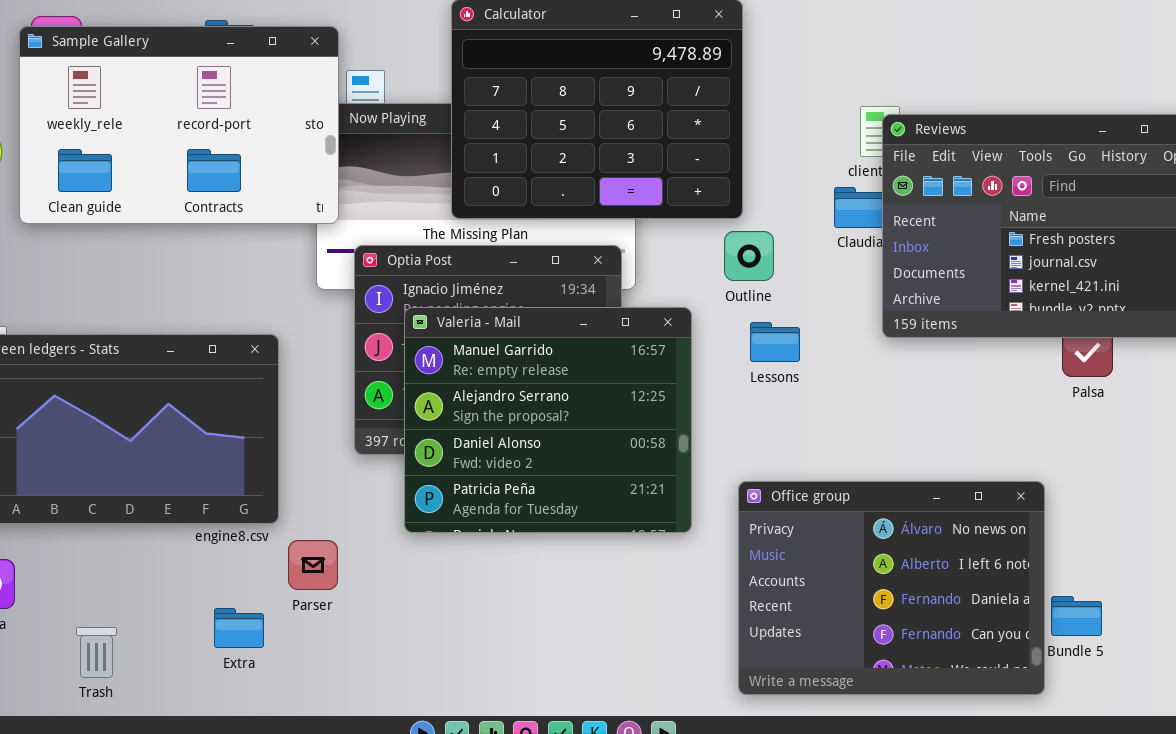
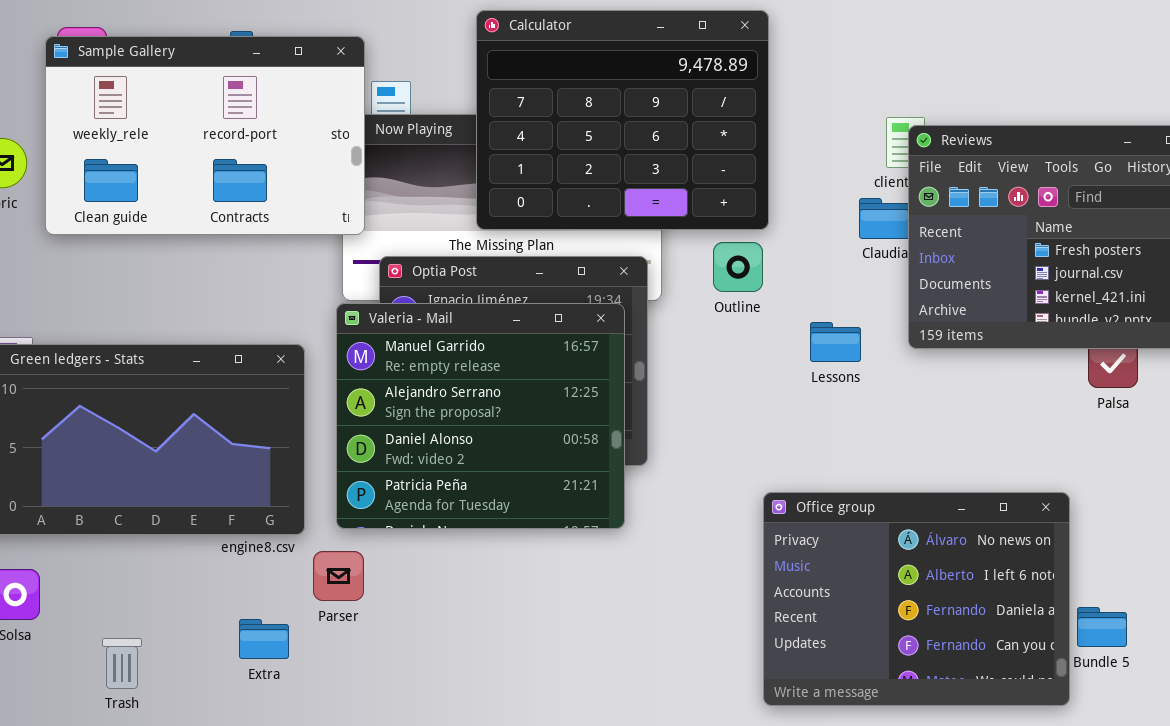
Outline: [724,231,774,281] -> [713,242,763,292], moved
Valeria - Mail: [404,307,692,533] -> [336,303,625,529], moved
Lessons: [750,322,800,362] -> [810,322,861,362], moved

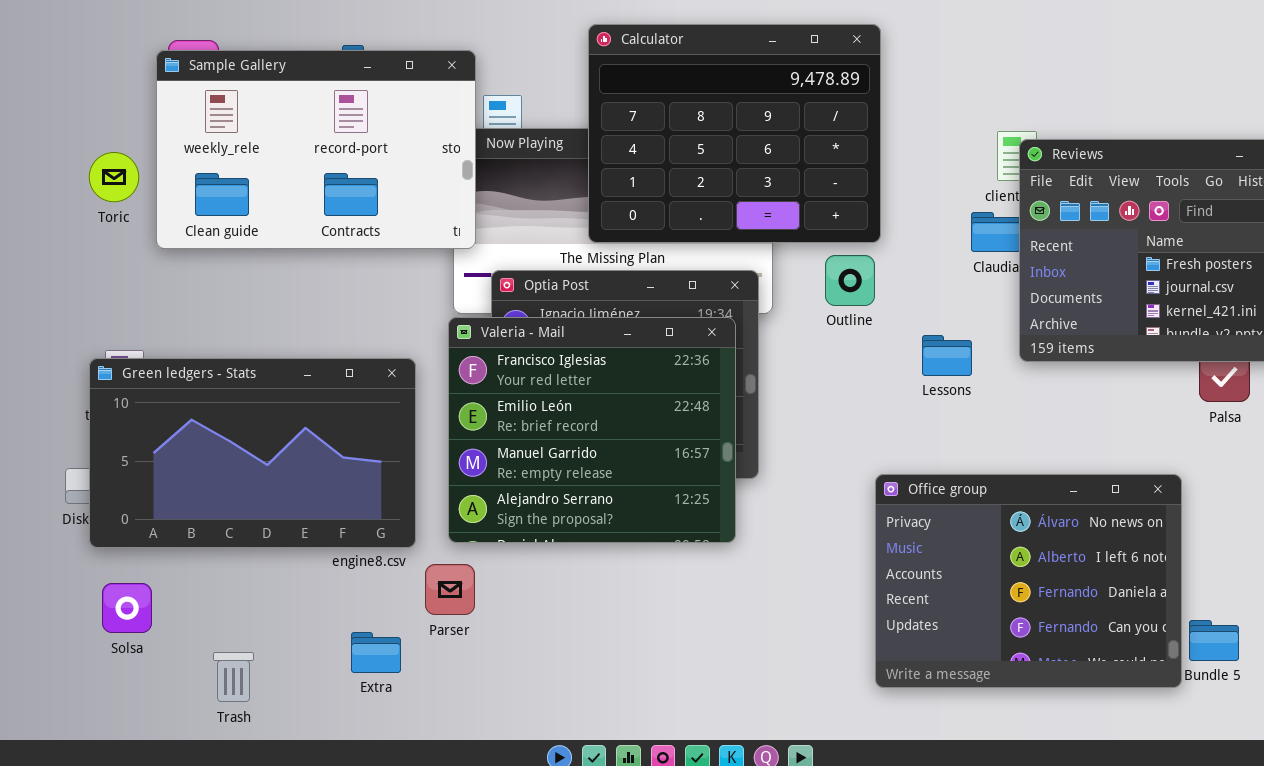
Valeria - Mail: [336,303,625,529] -> [448,317,736,543], scrolled up 2 rows
Office group: [763,492,1070,706] -> [875,474,1182,688], moved

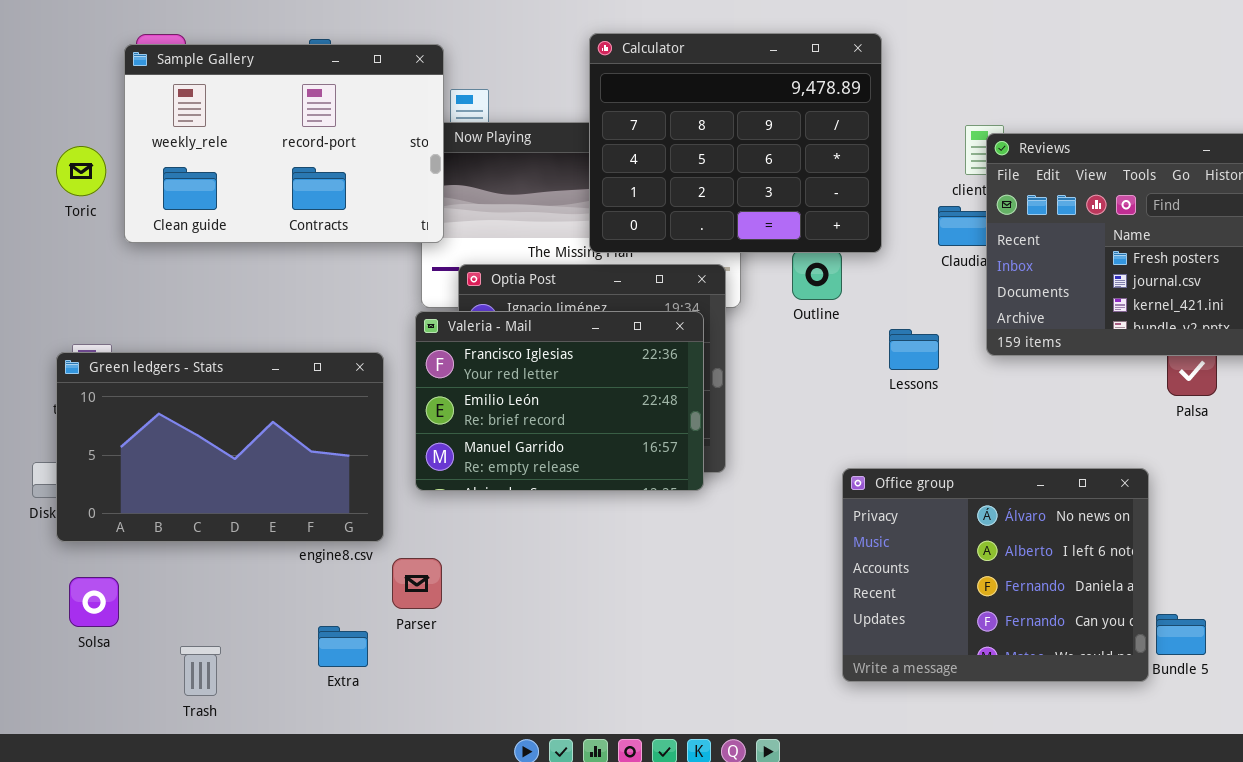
Calculator: [588,24,881,243] -> [589,33,882,253], moved
Valeria - Mail: [448,317,736,543] -> [415,311,704,491], resized

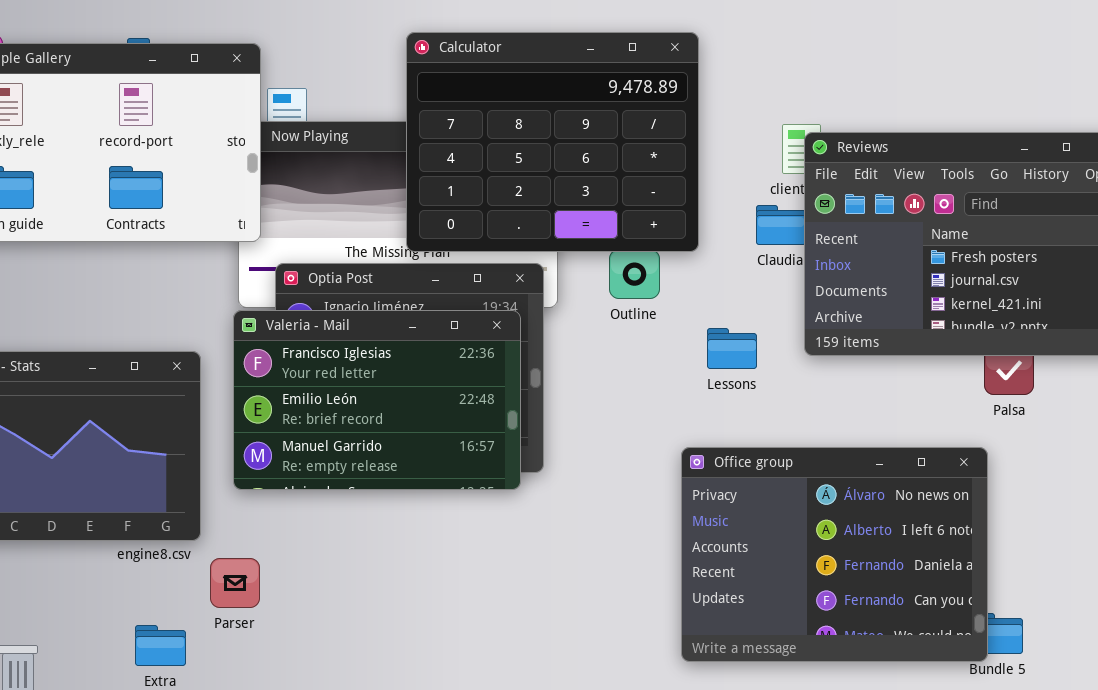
Office group: [842,468,1149,682] -> [681,447,988,662], moved

